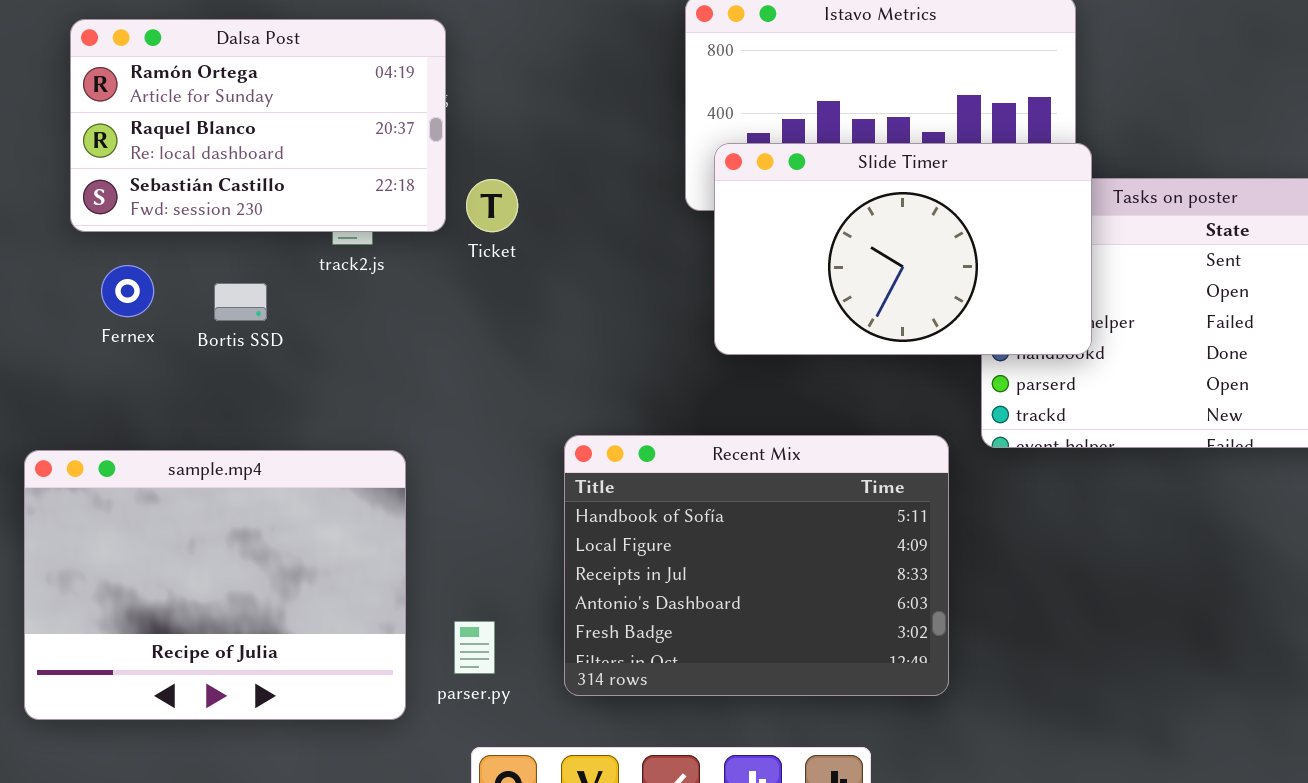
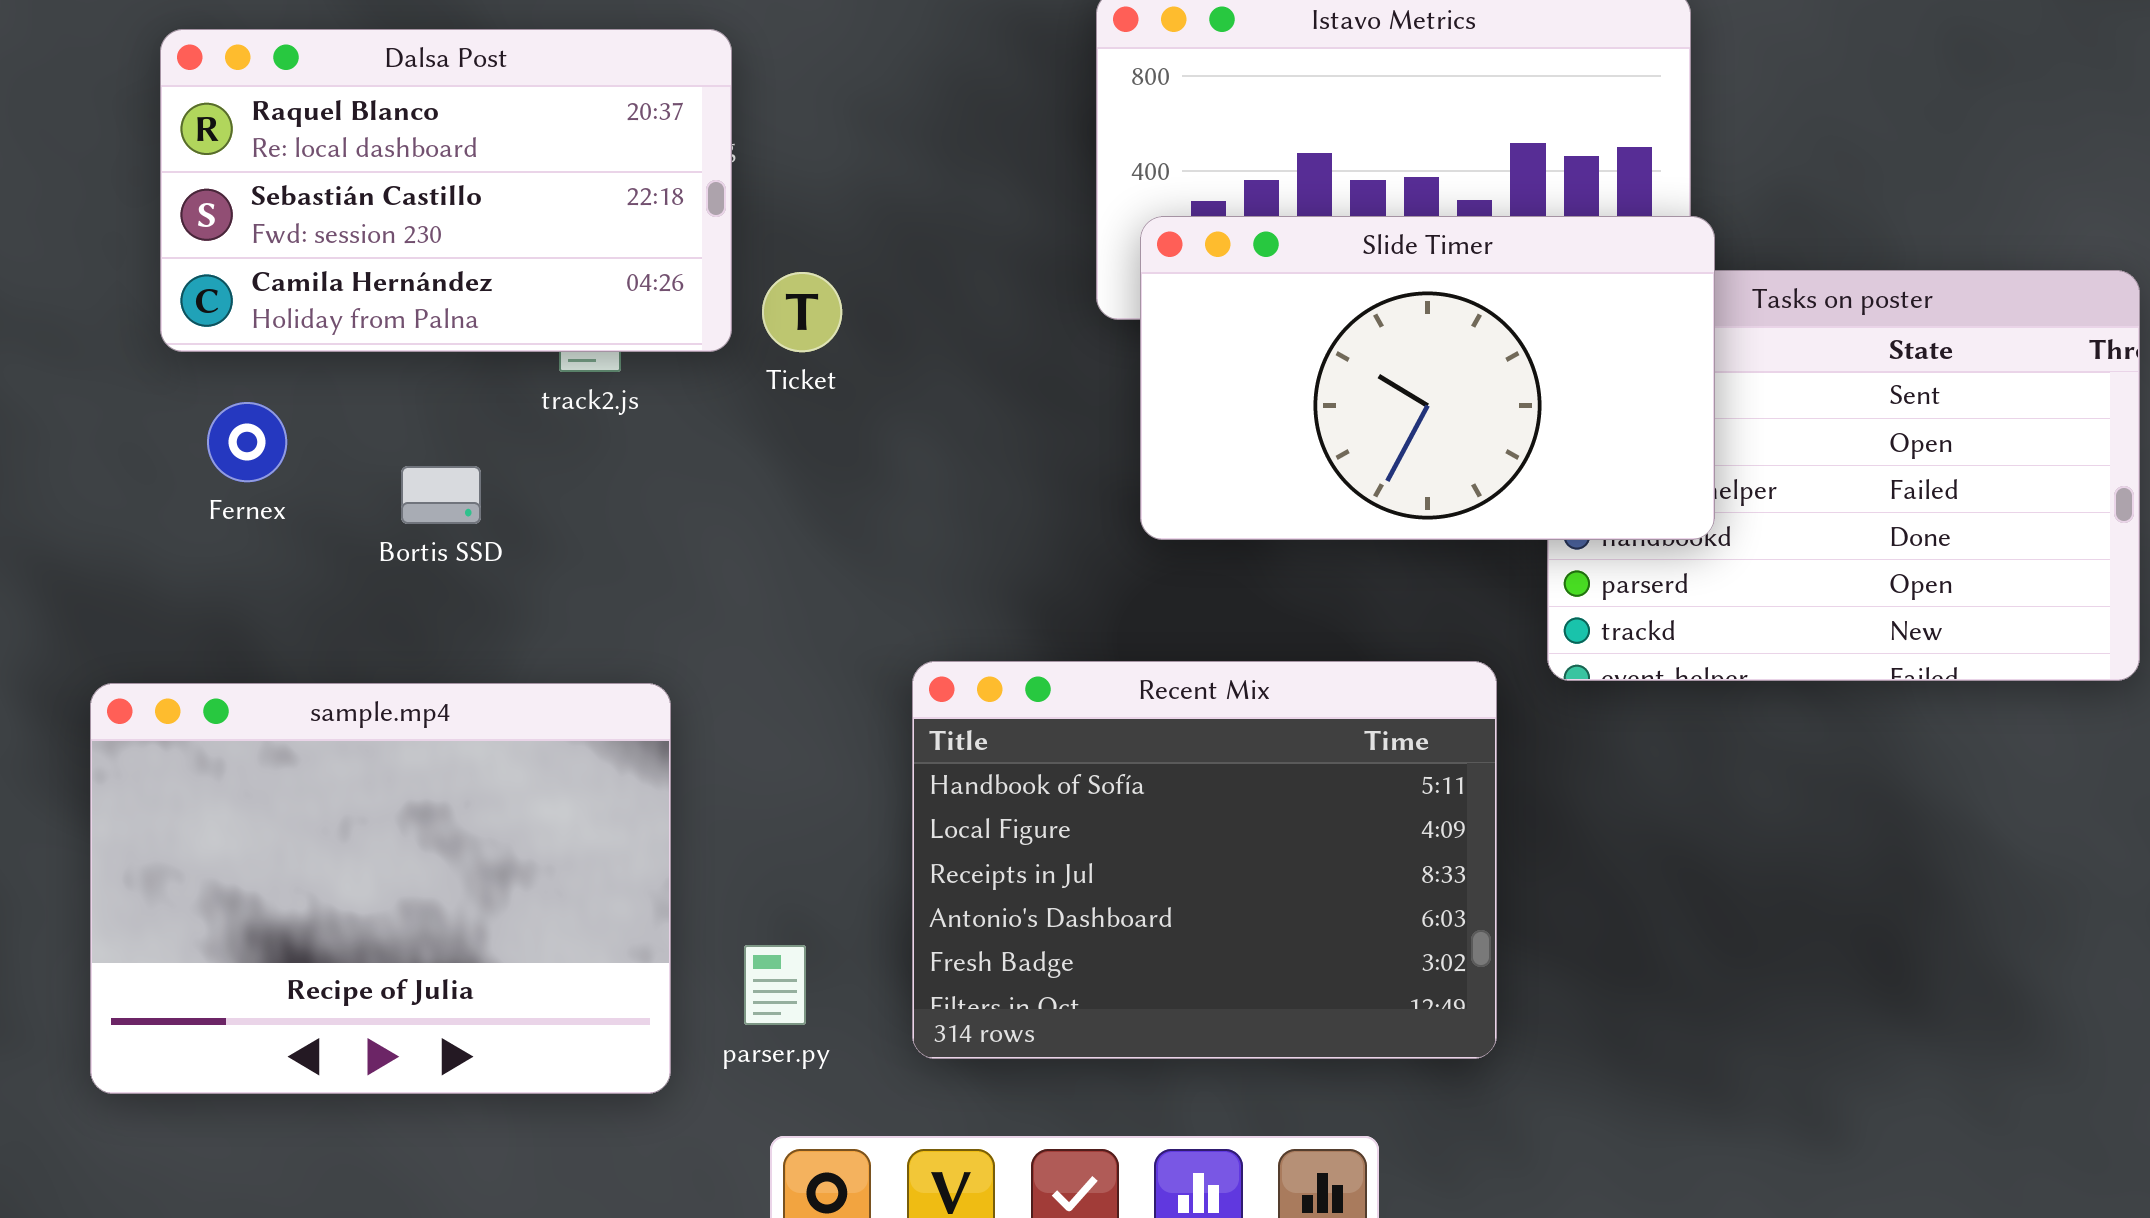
Dalsa Post: [70,19,446,232] -> [160,29,732,352], scrolled down 1 row
Bortis SSD: [214,283,267,321] -> [401,466,481,524], moved

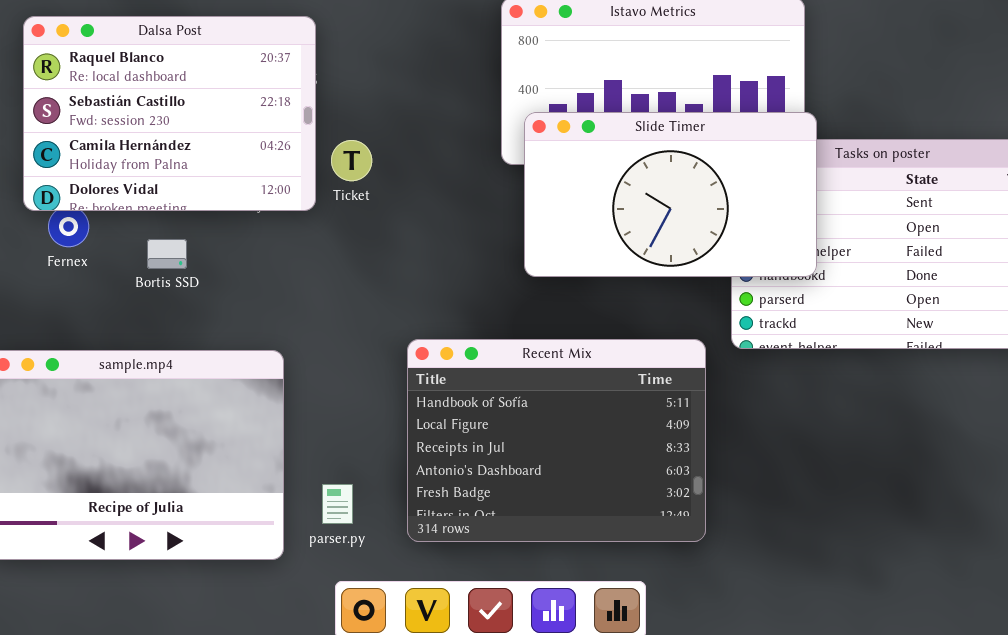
Dalsa Post: [160,29,732,352] -> [23,16,316,211], resized

